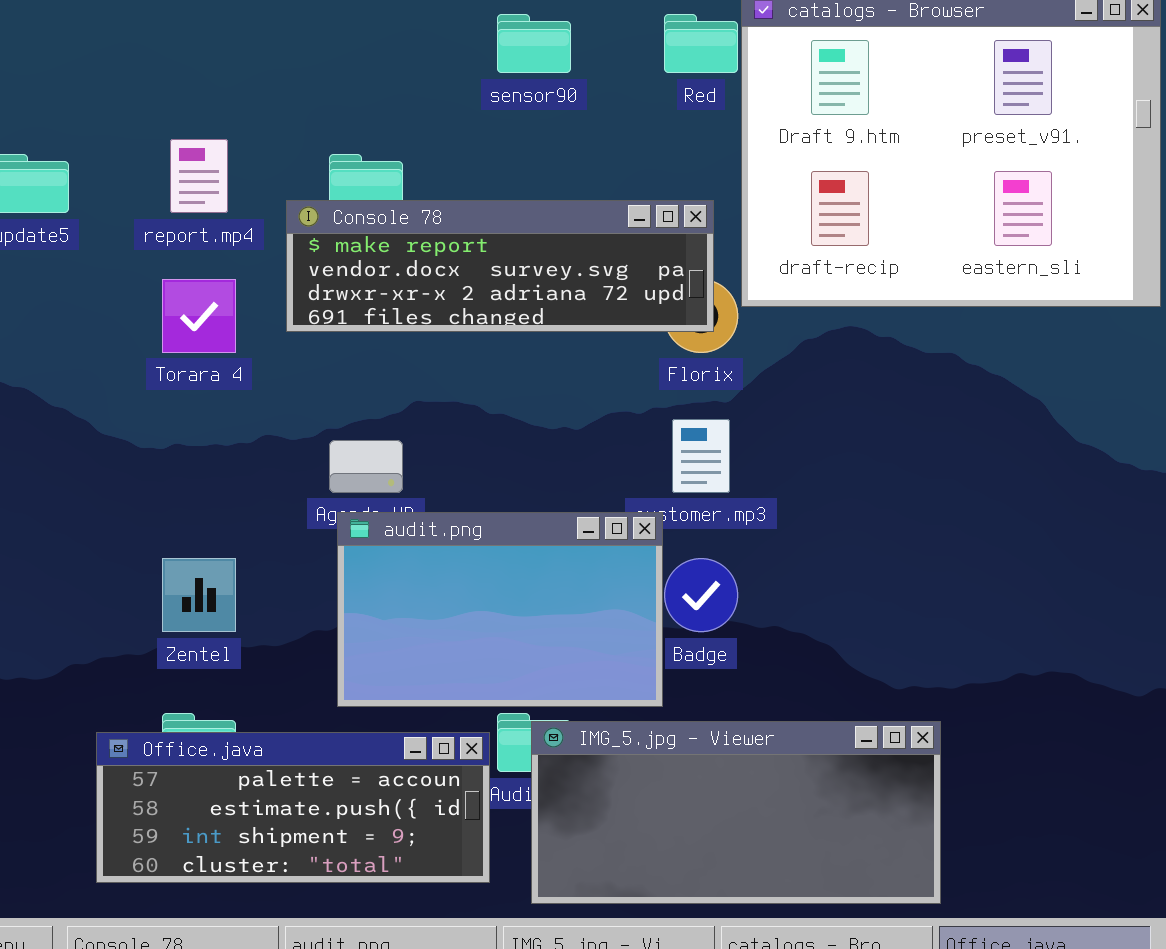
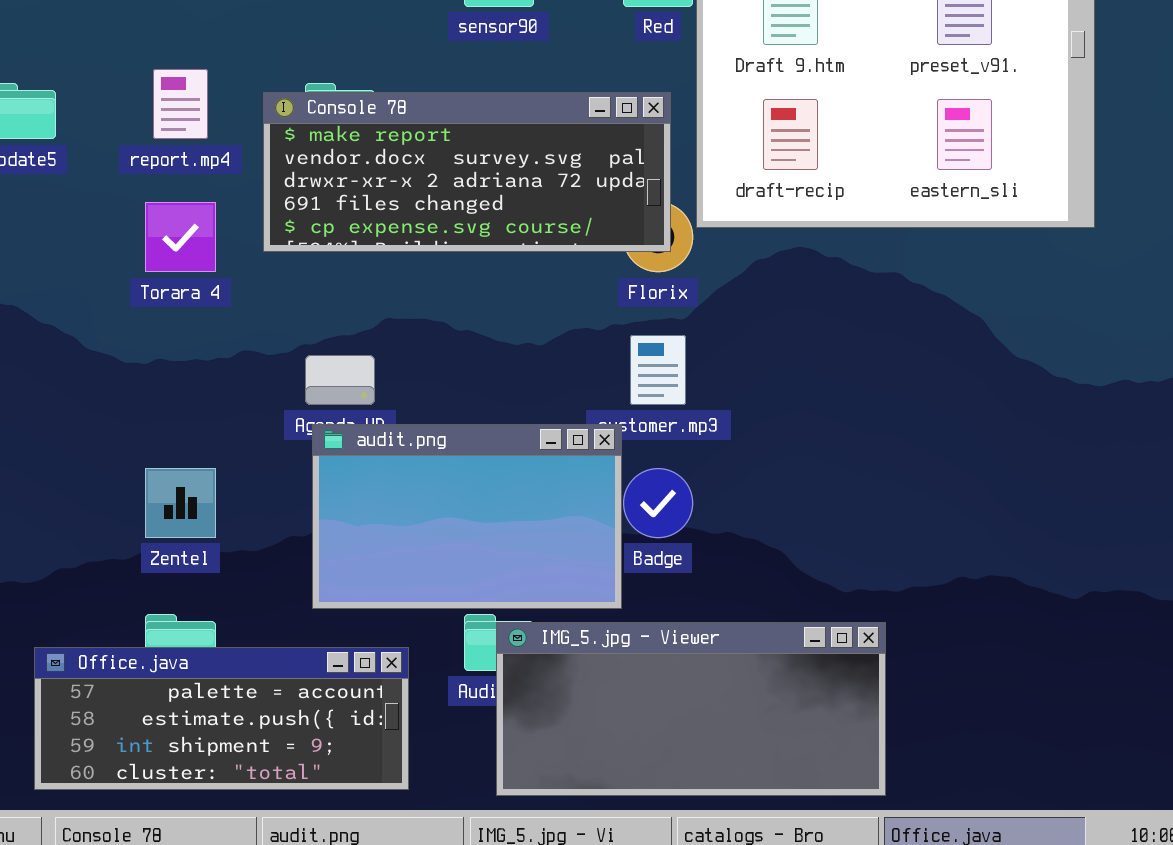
Console 78: [286,200,714,332] -> [263,92,671,252], resized
Office.java: [96,732,490,883] -> [34,647,409,790], moved

